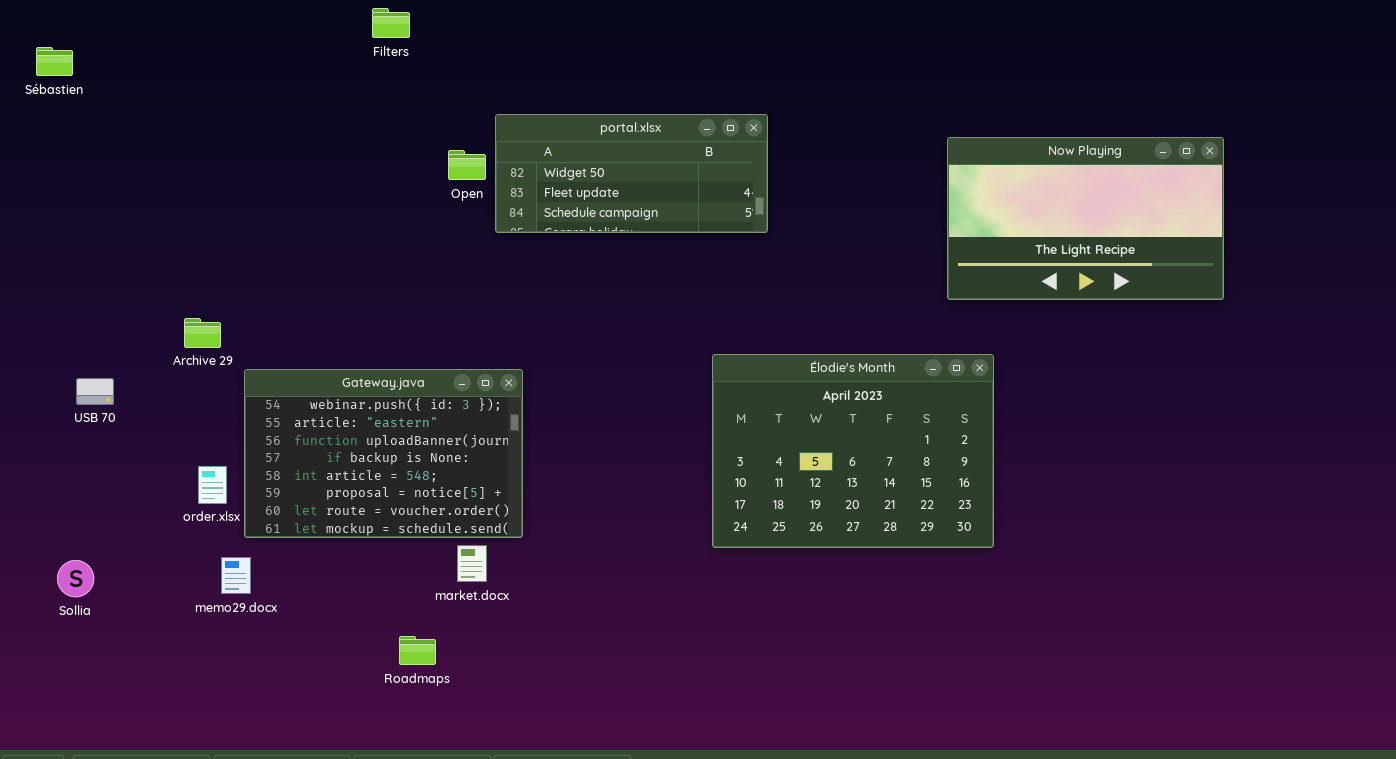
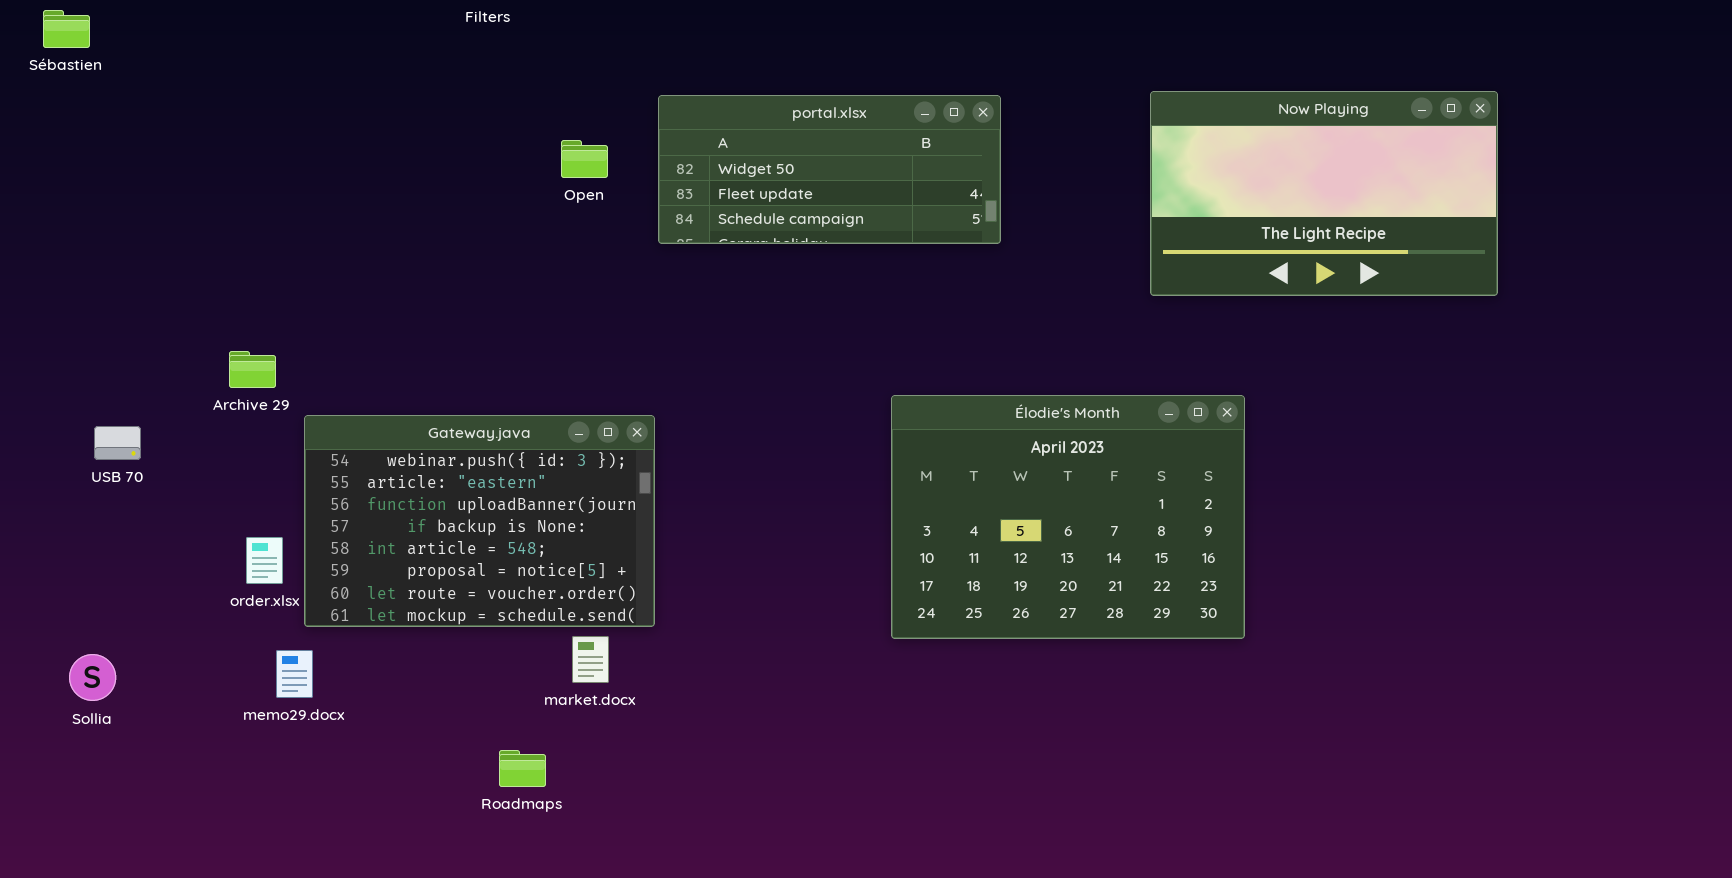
portal.xlsx: [495,114,768,233] -> [658,95,1001,244], moved
Now Playing: [947,137,1224,300] -> [1150,91,1498,296], moved

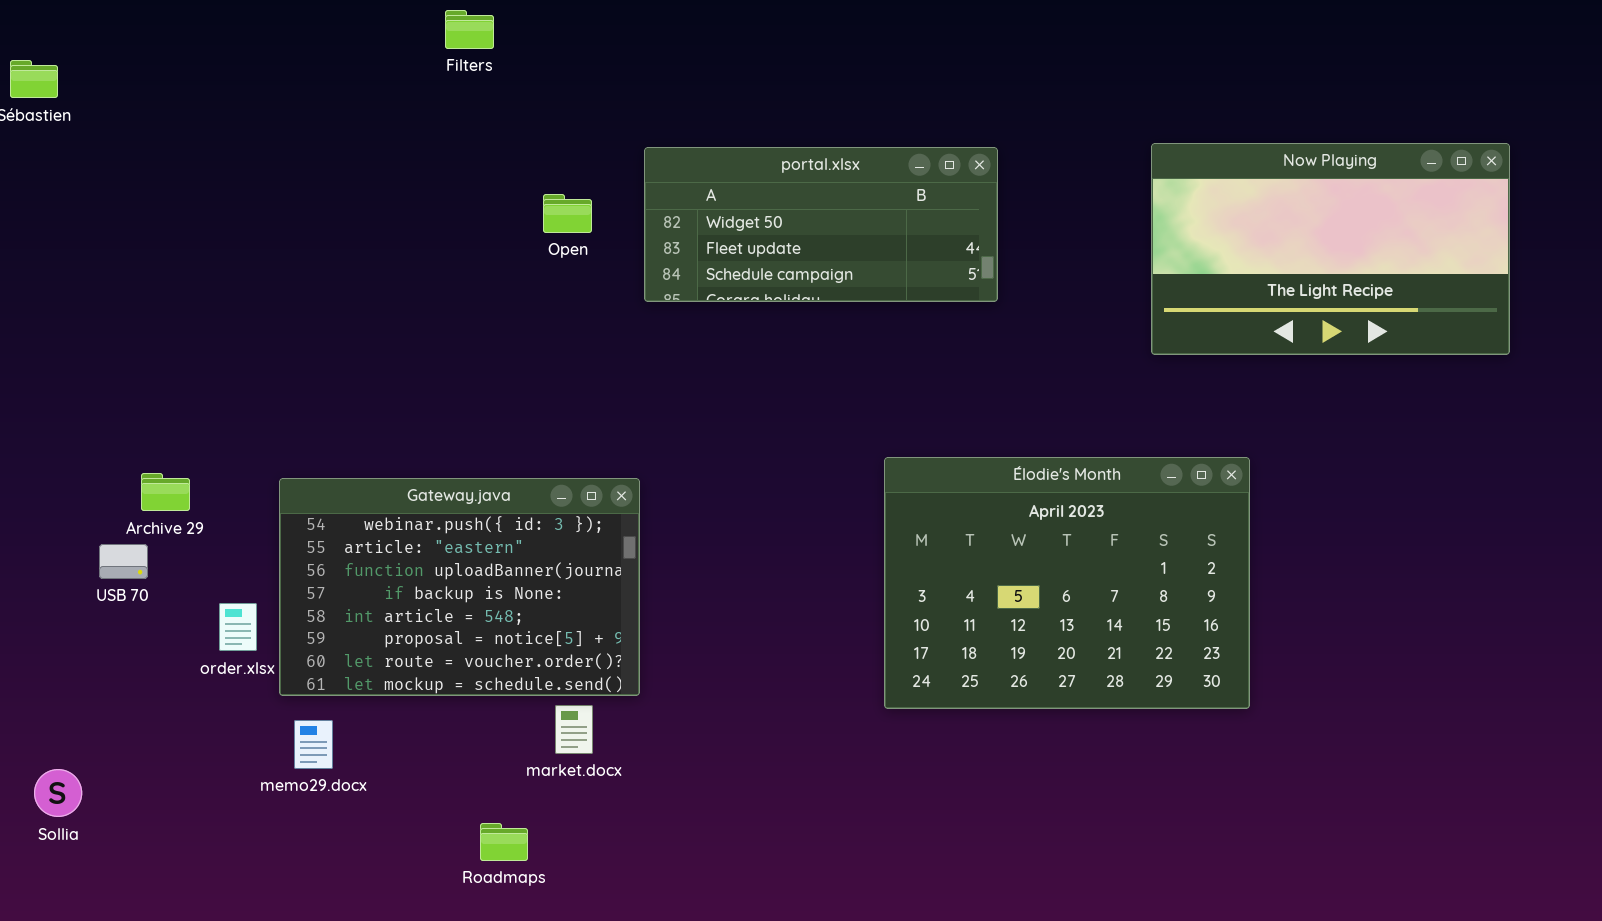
Archive 29: [229,351,276,388] -> [141,473,190,511], moved
USB 70: [94,426,141,460] -> [99,544,148,579], moved
memo29.docx: [276,650,313,698] -> [294,720,333,769], moved
Sollia: [69,654,116,701] -> [34,769,82,817], moved

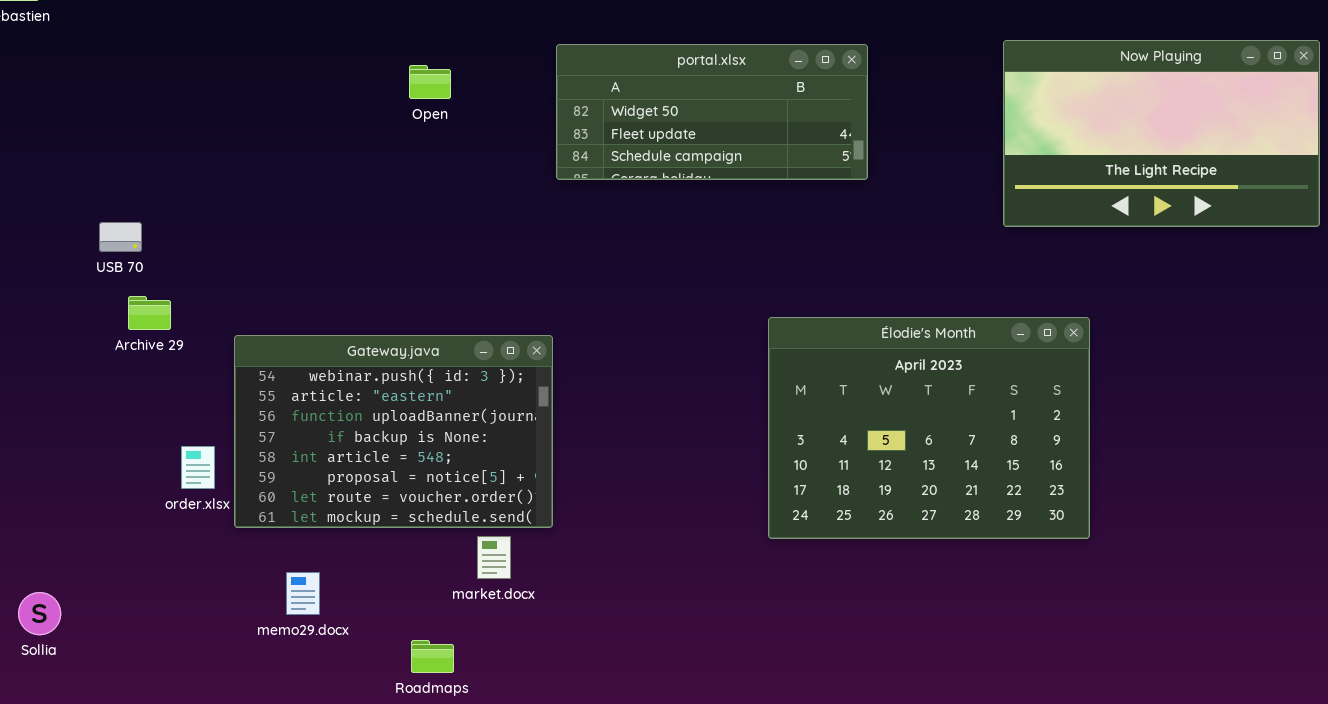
Open: [543,194,592,233] -> [409,65,451,99], moved
Archive 29: [141,473,190,511] -> [128,296,171,330], moved
USB 70: [99,544,148,579] -> [99,222,142,252], moved
memo29.docx: [294,720,333,769] -> [286,572,320,615], moved

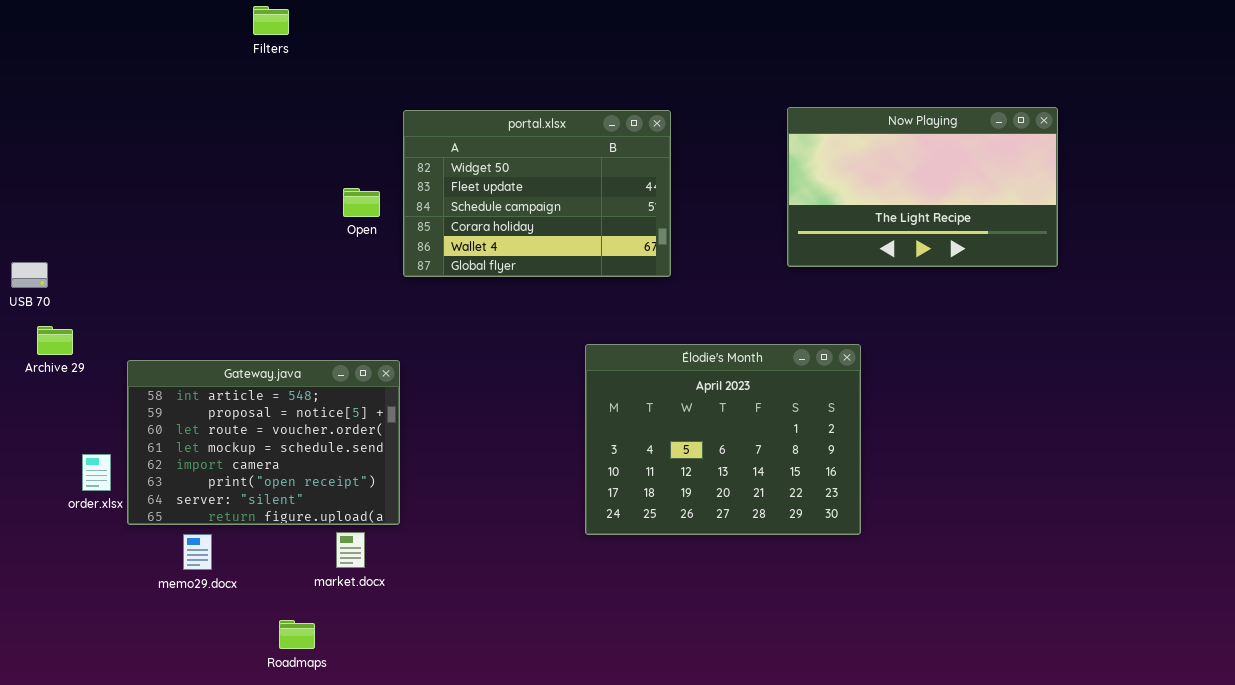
portal.xlsx: [556,44,868,180] -> [403,110,671,277], resized
Open: [409,65,451,99] -> [343,188,380,217], moved
Gateway.java: [234,335,553,528] -> [127,360,400,525], scrolled down 4 rows
memo29.docx: [286,572,320,615] -> [183,534,212,570], moved

